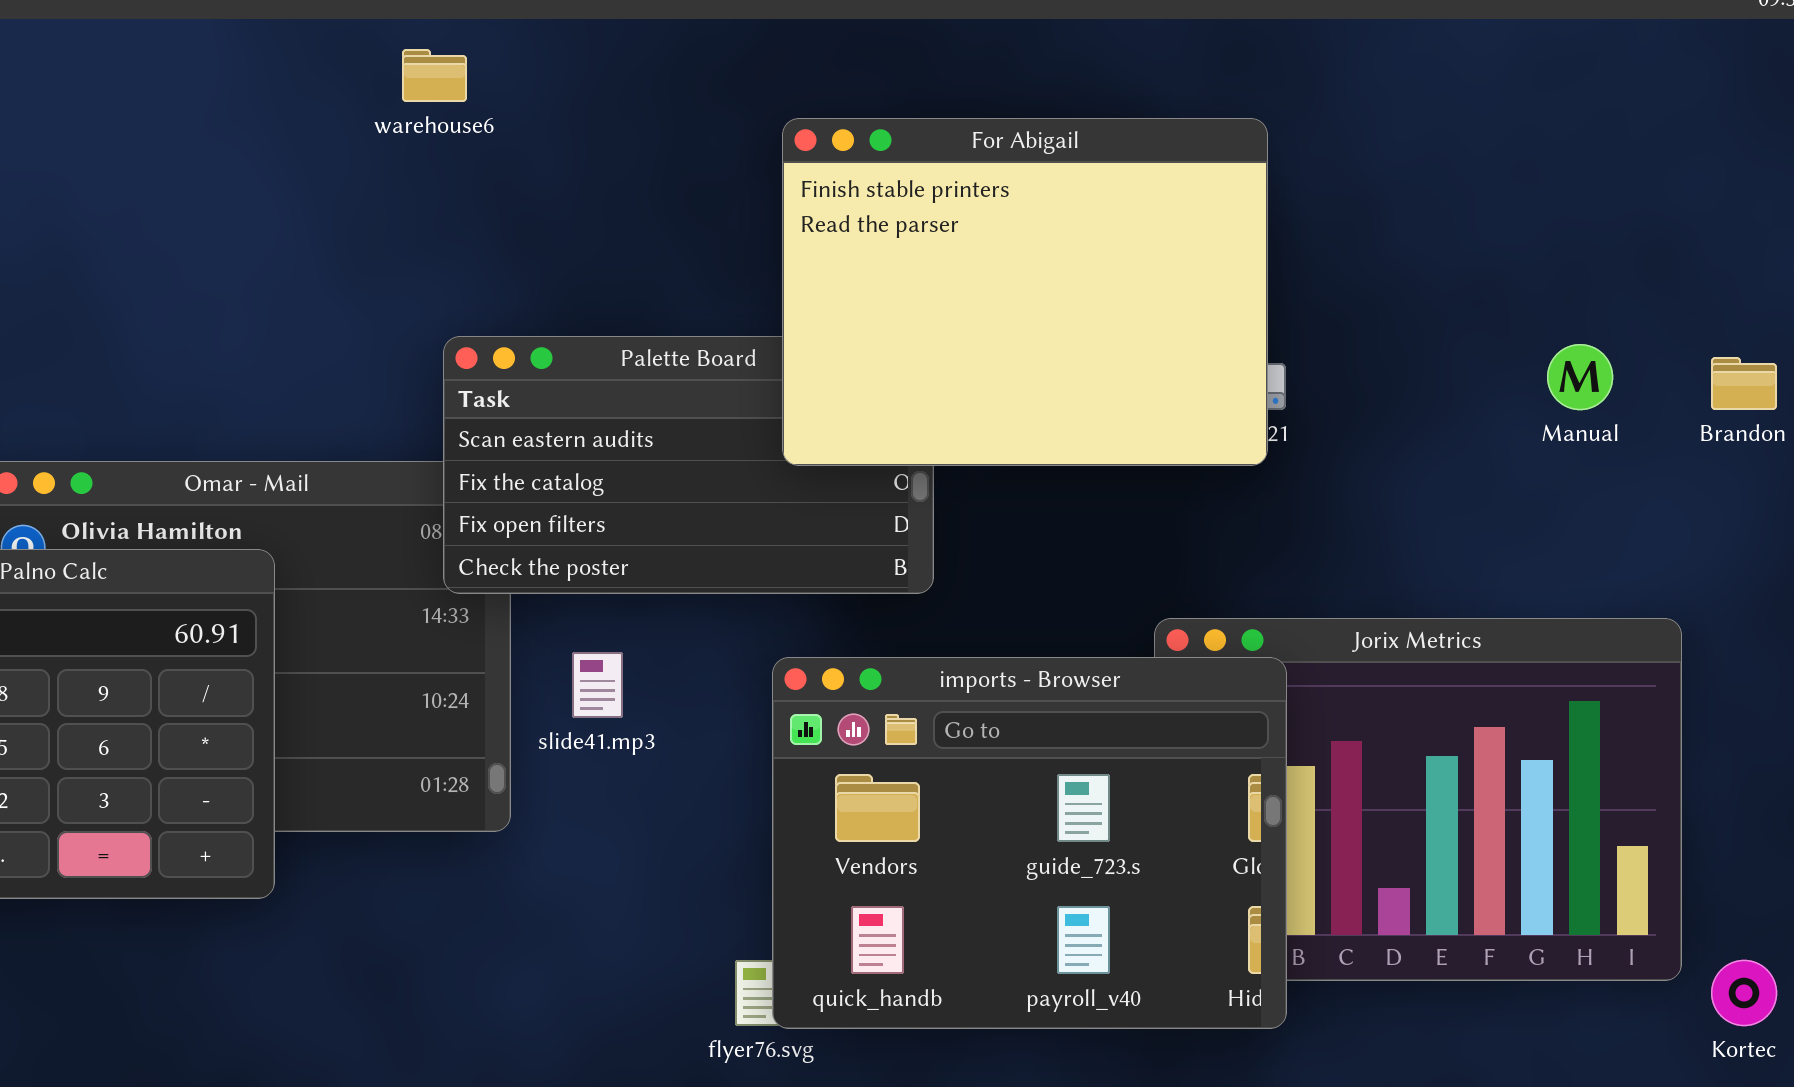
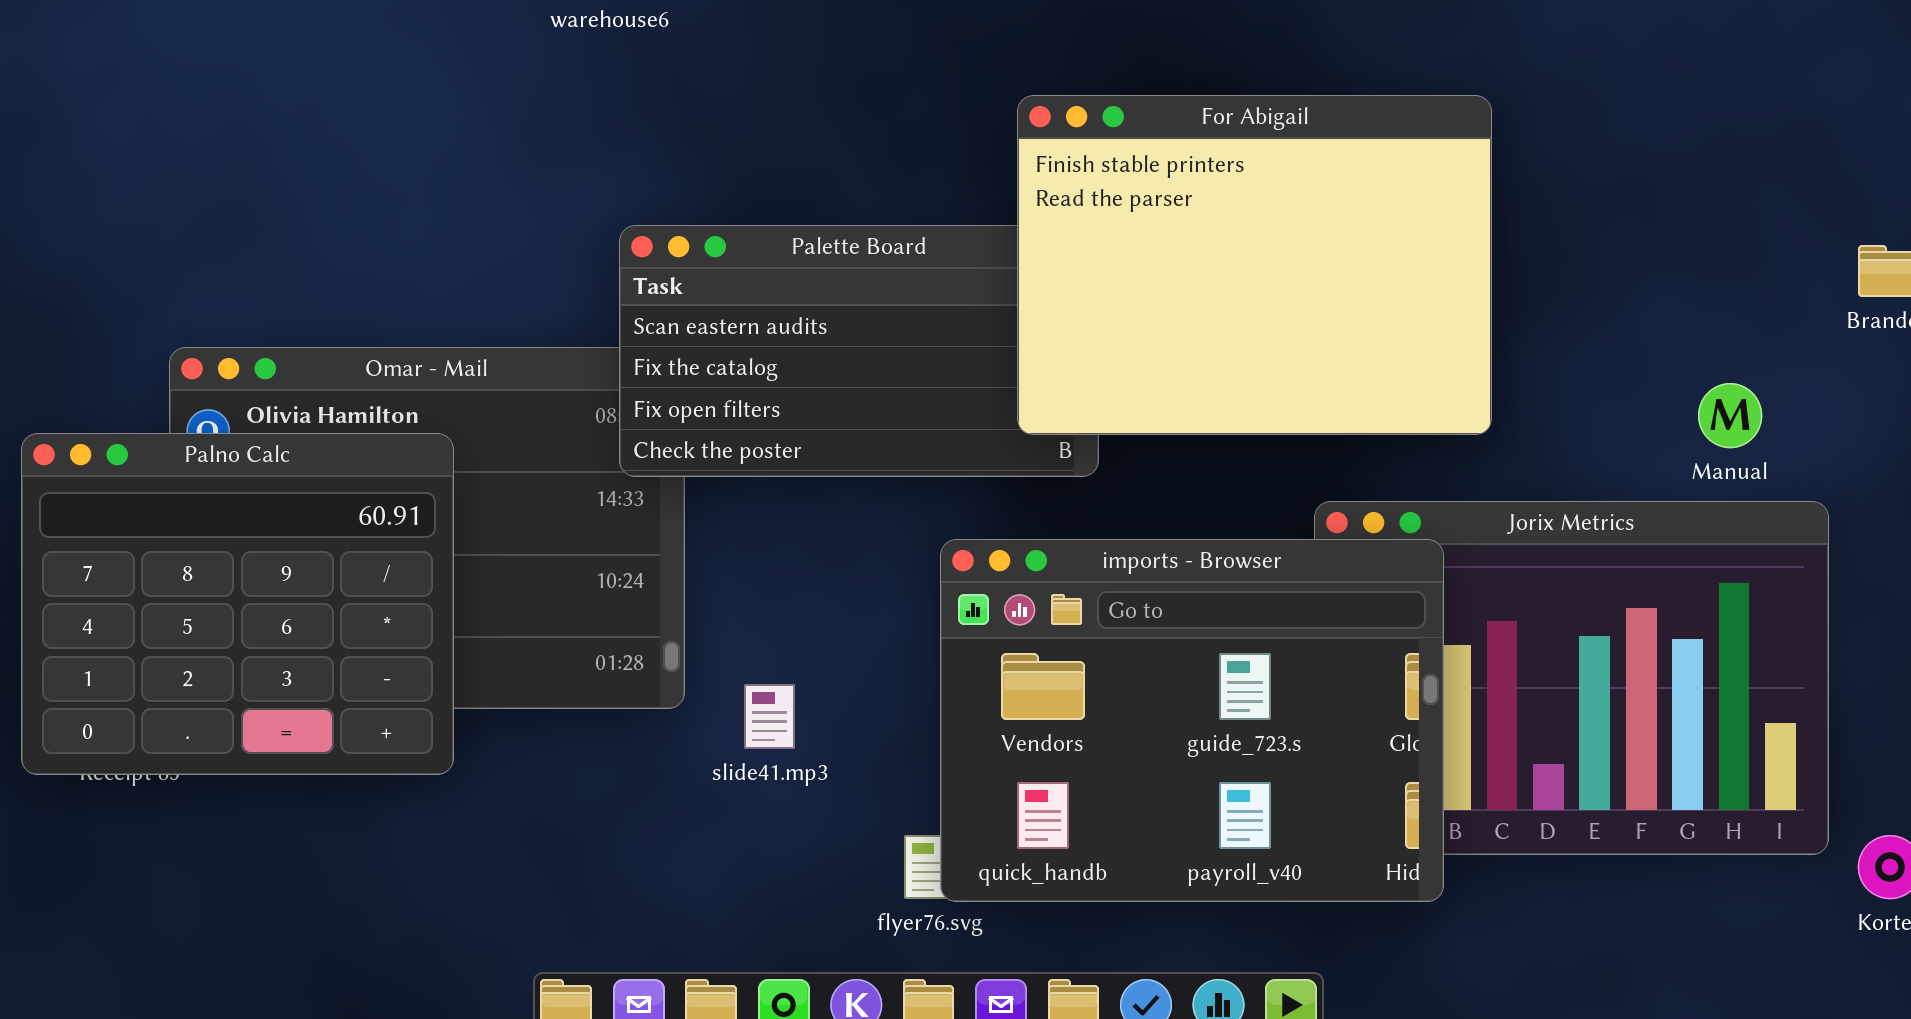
For Abigail: [782,118,1268,466] -> [1017,95,1492,435], moved
Manual: [1547,344,1613,410] -> [1698,383,1762,448], moved
slide41.mp3: [572,652,623,718] -> [744,684,795,749], moved

